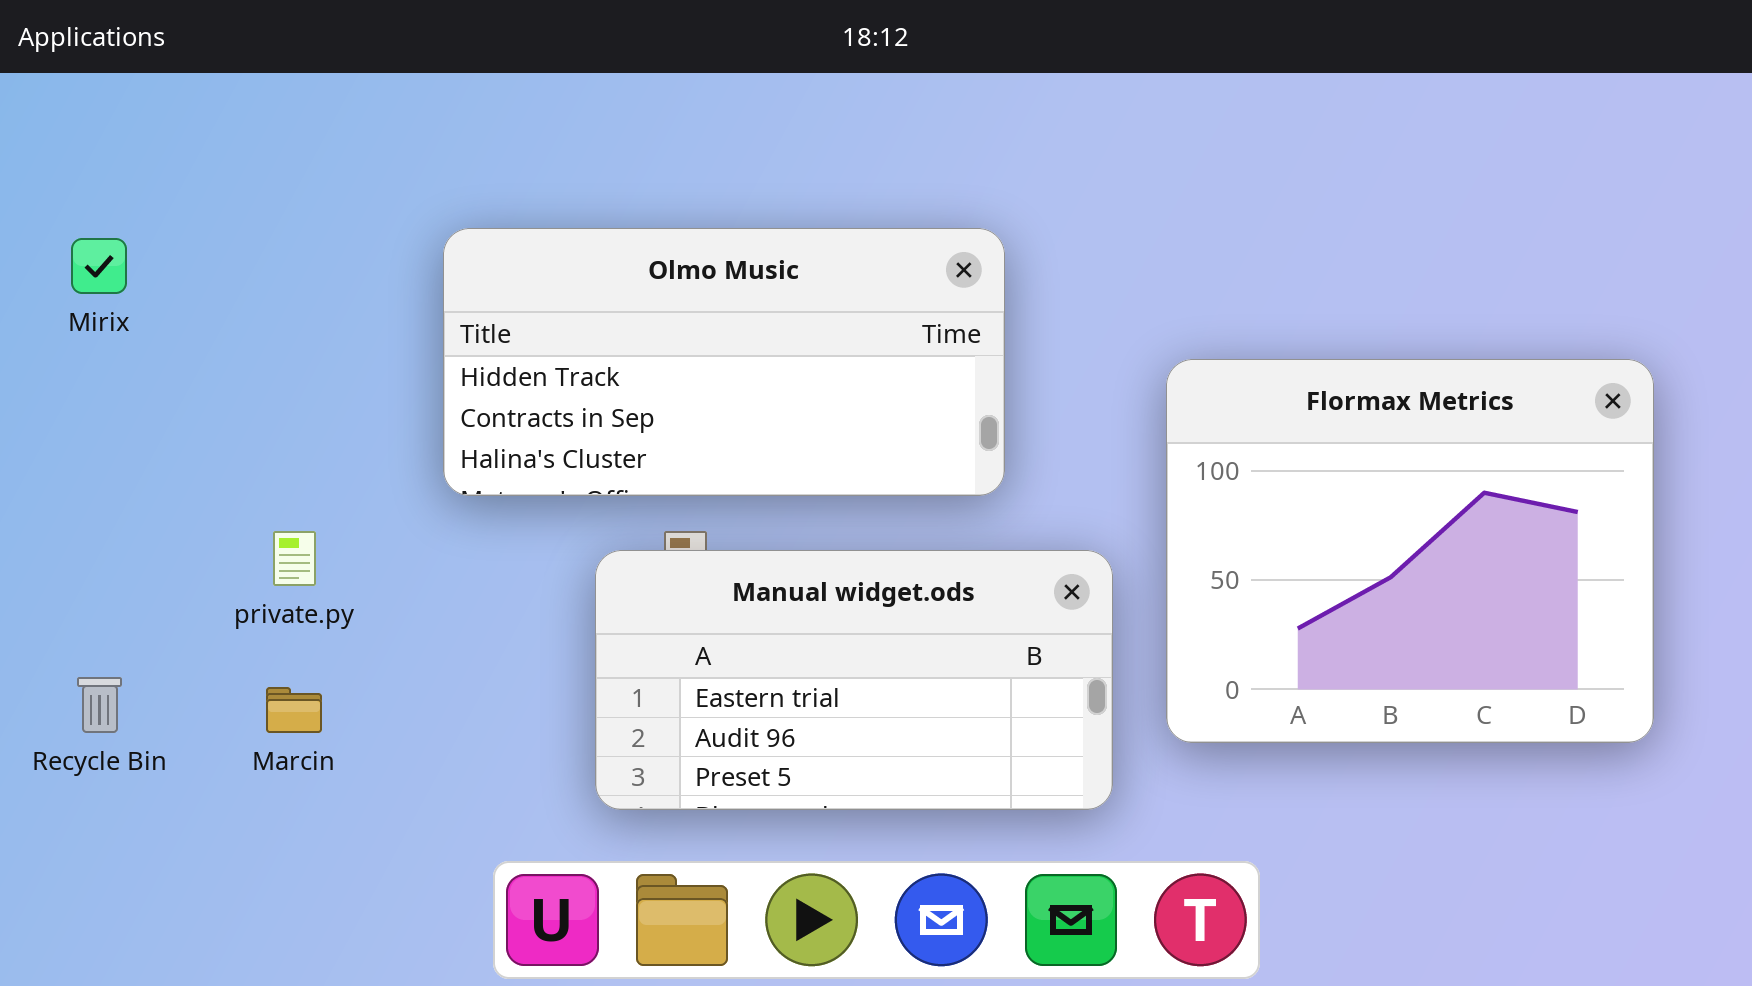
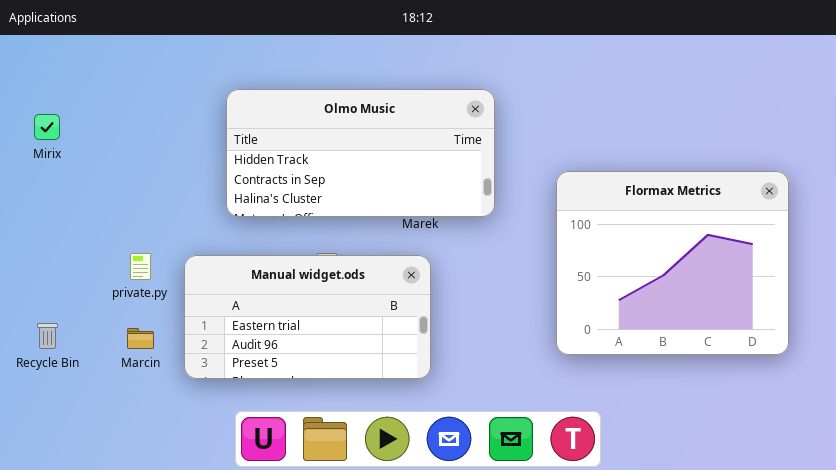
Olmo Music: [443,228,1005,496] -> [226,89,495,217], moved
Manual widget.ods: [595,550,1113,810] -> [184,255,431,379], moved

